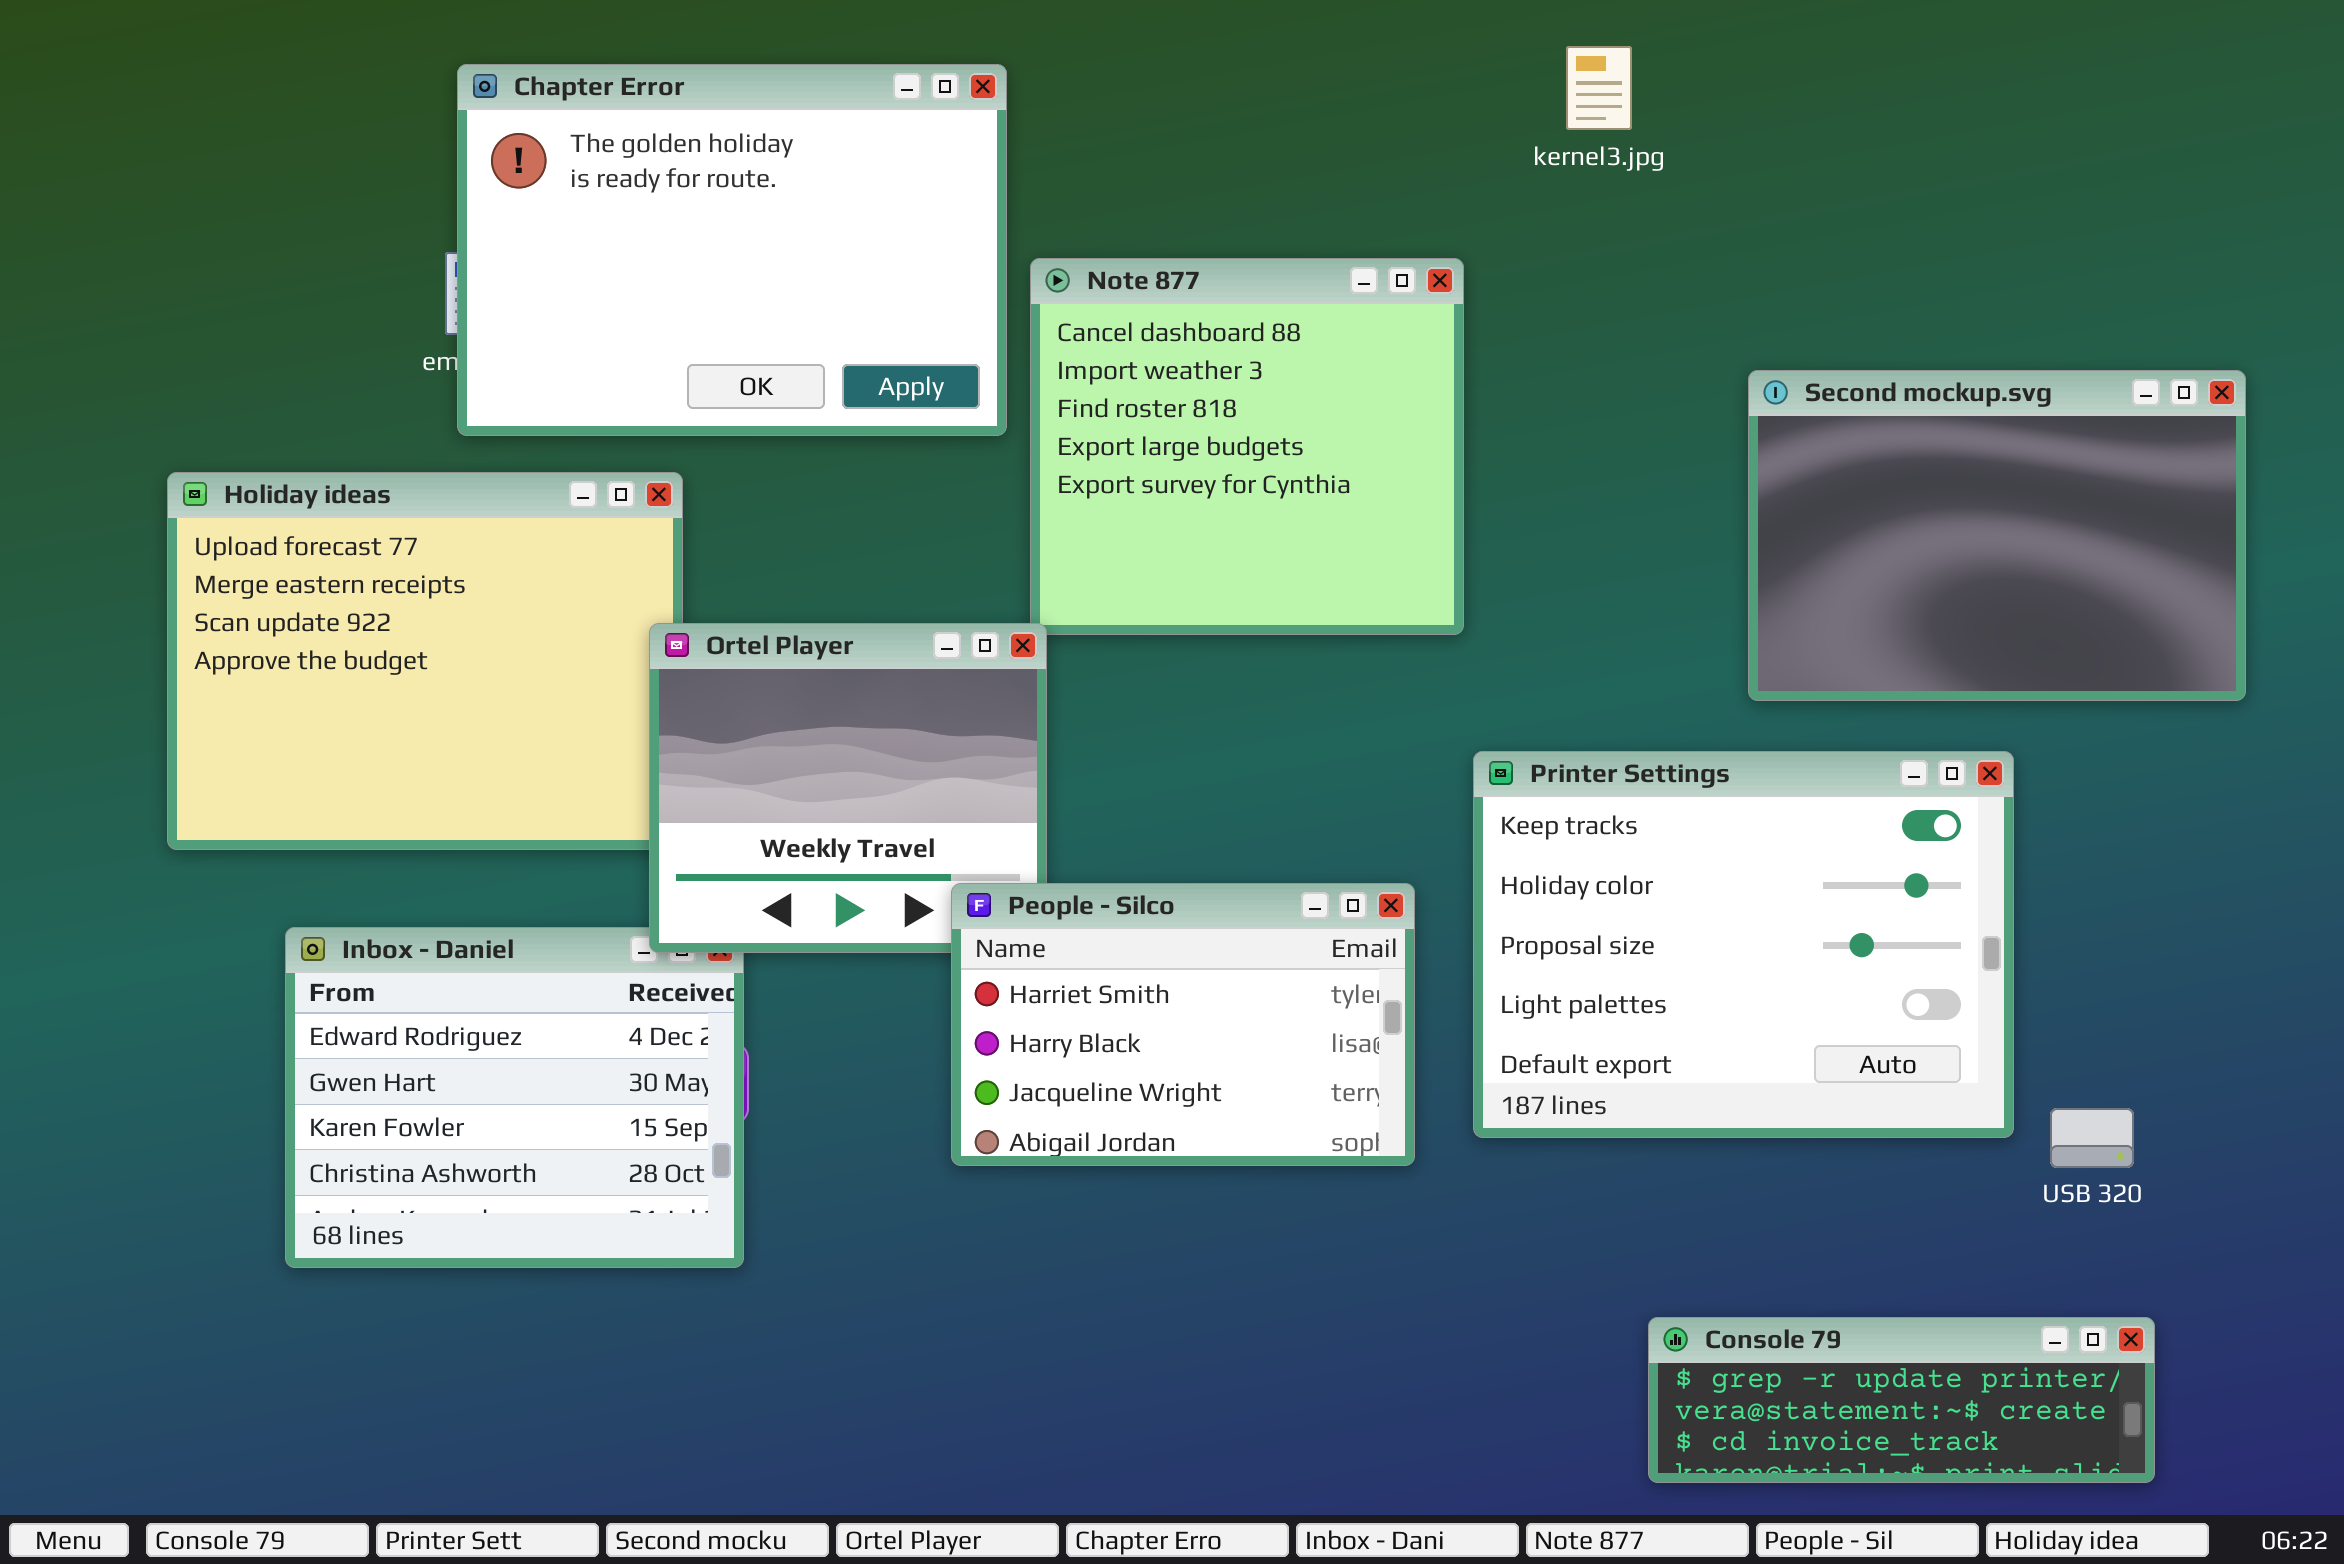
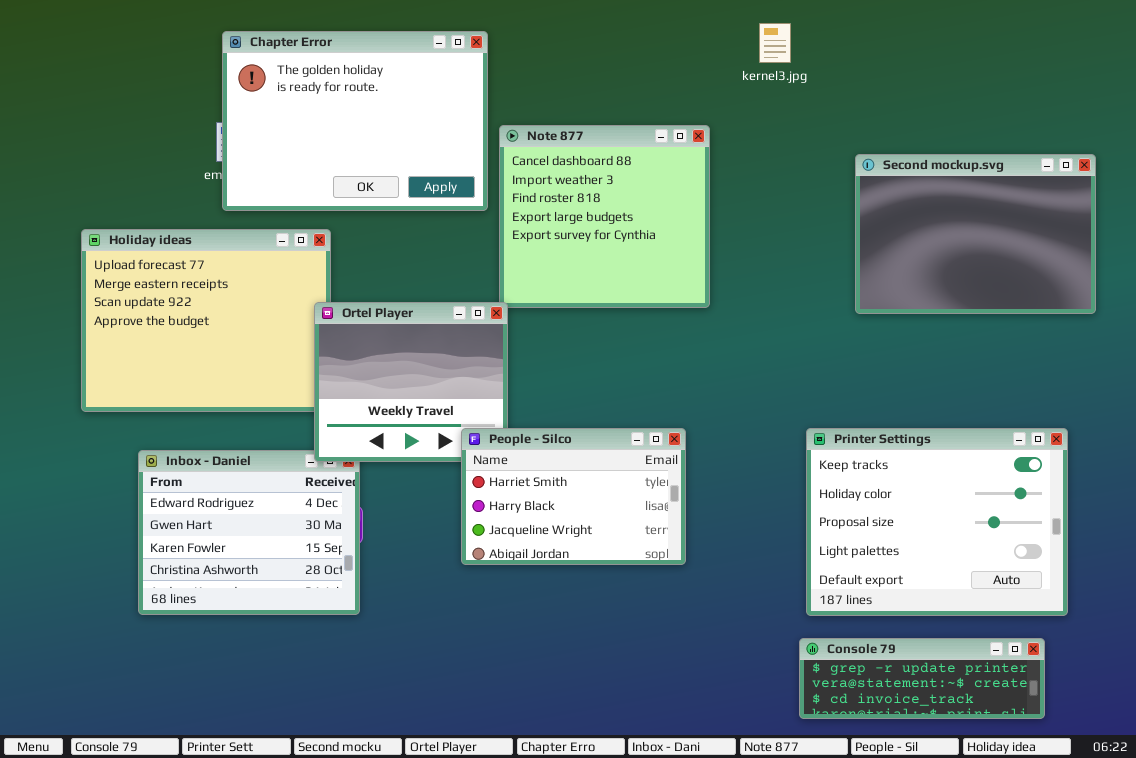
Second mockup.svg: [1748,370,2246,701] -> [855,154,1096,314], moved
Printer Settings: [1473,751,2014,1138] -> [806,428,1068,616], moved

